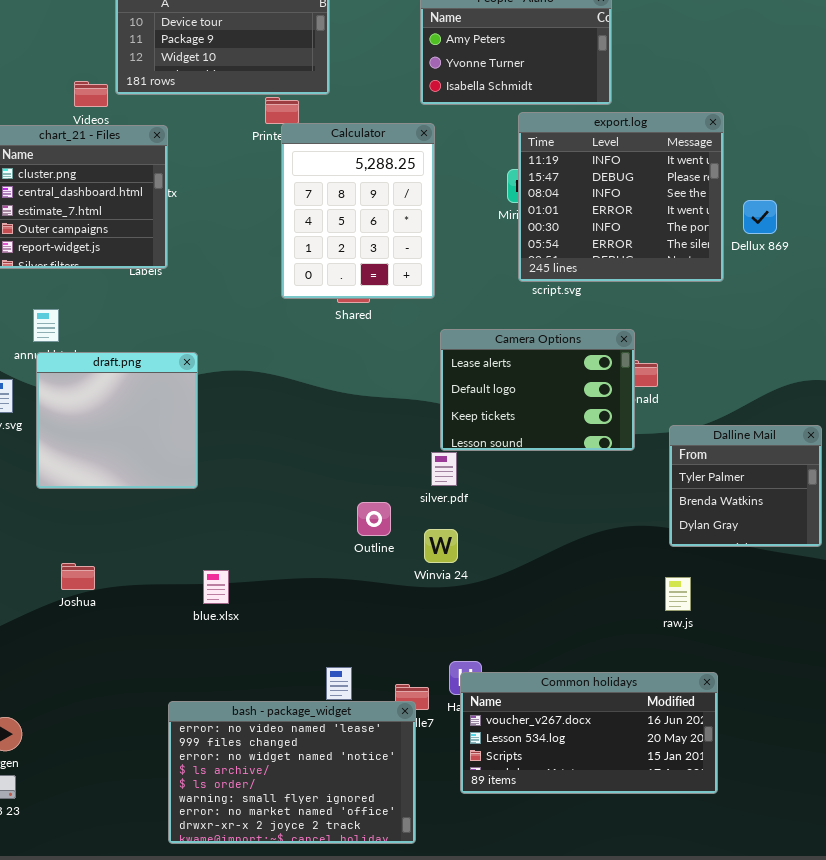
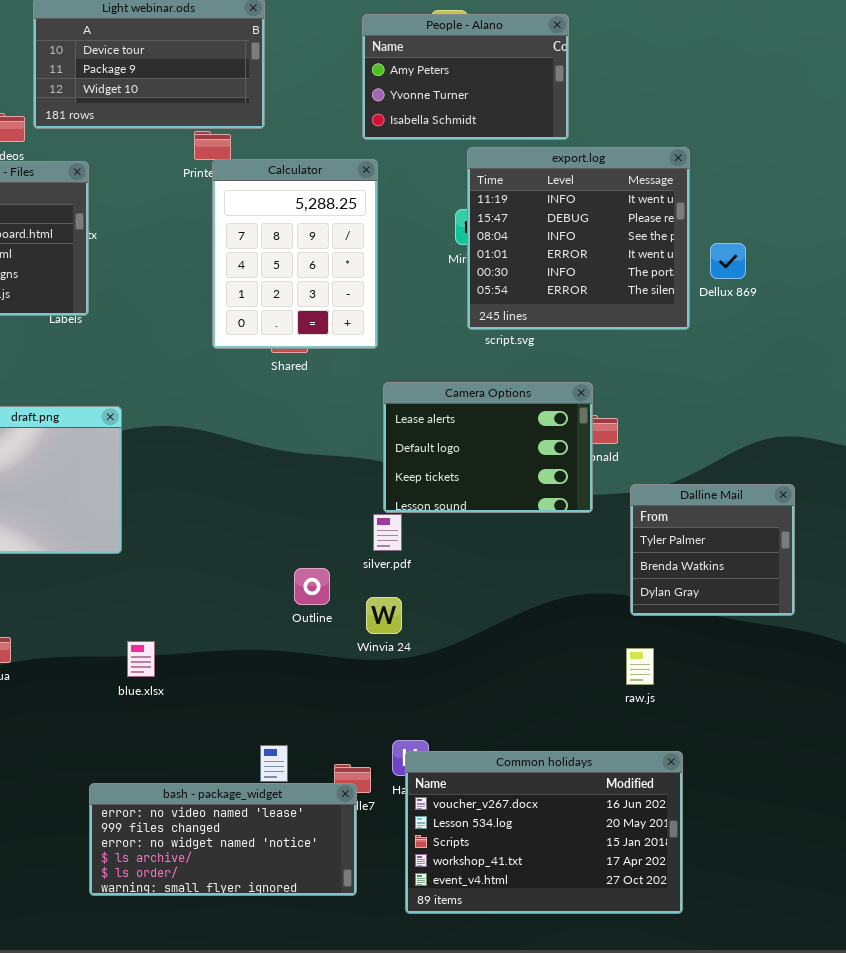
Common holidays: [460,672,718,794] -> [405,751,683,914], resized
bash - package_widget: [168,701,416,844] -> [89,783,357,896], resized

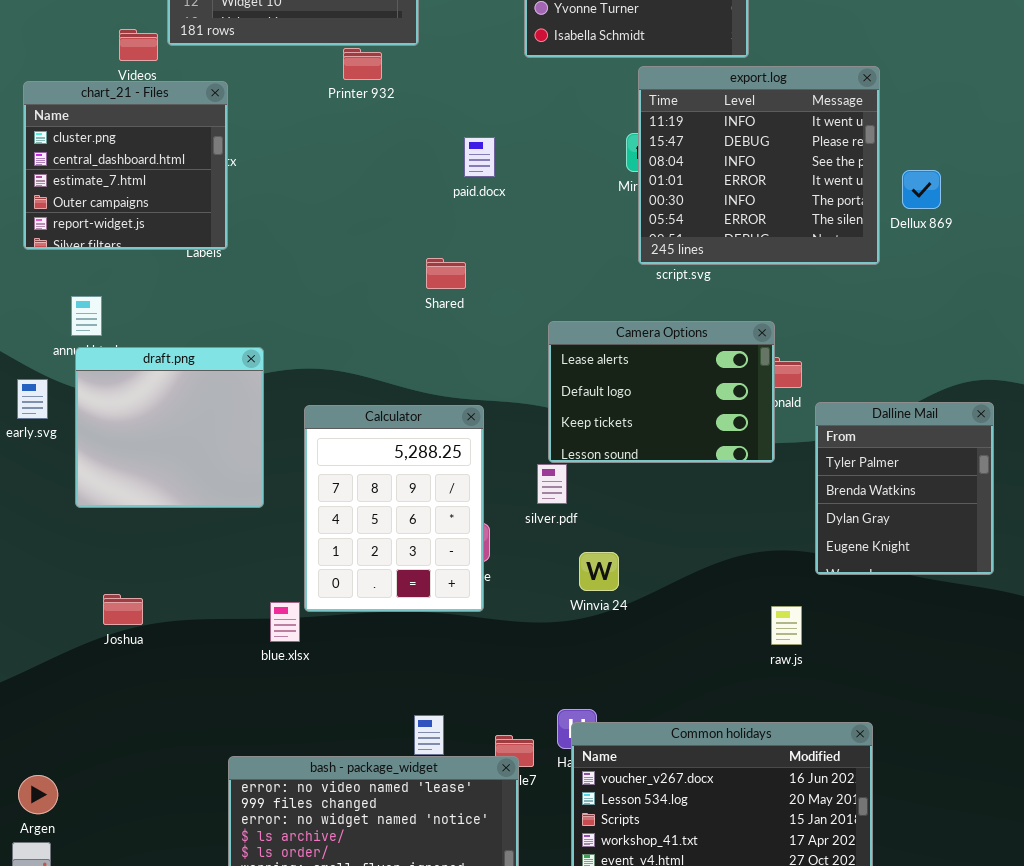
Calculator: [212,159,378,349] -> [304,405,484,612], moved
Dalline Mail: [630,484,795,616] -> [815,402,994,575], resized
Winvia 24: [366,597,402,634] -> [579,552,619,591], moved
raw.js: [626,648,654,685] -> [771,606,802,645], moved

